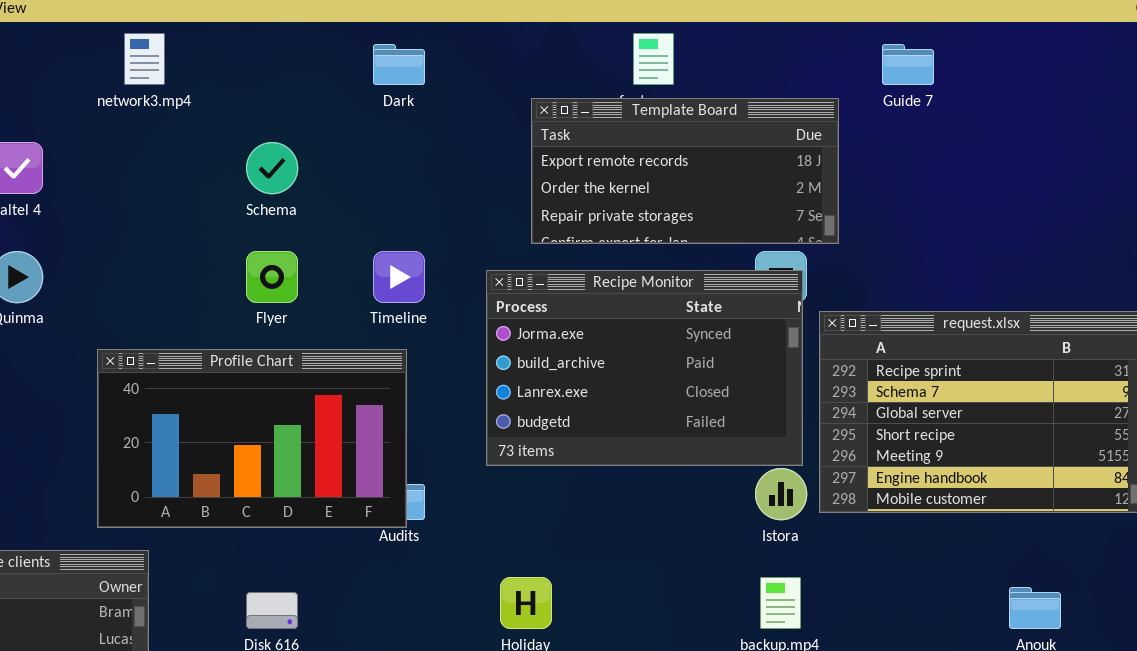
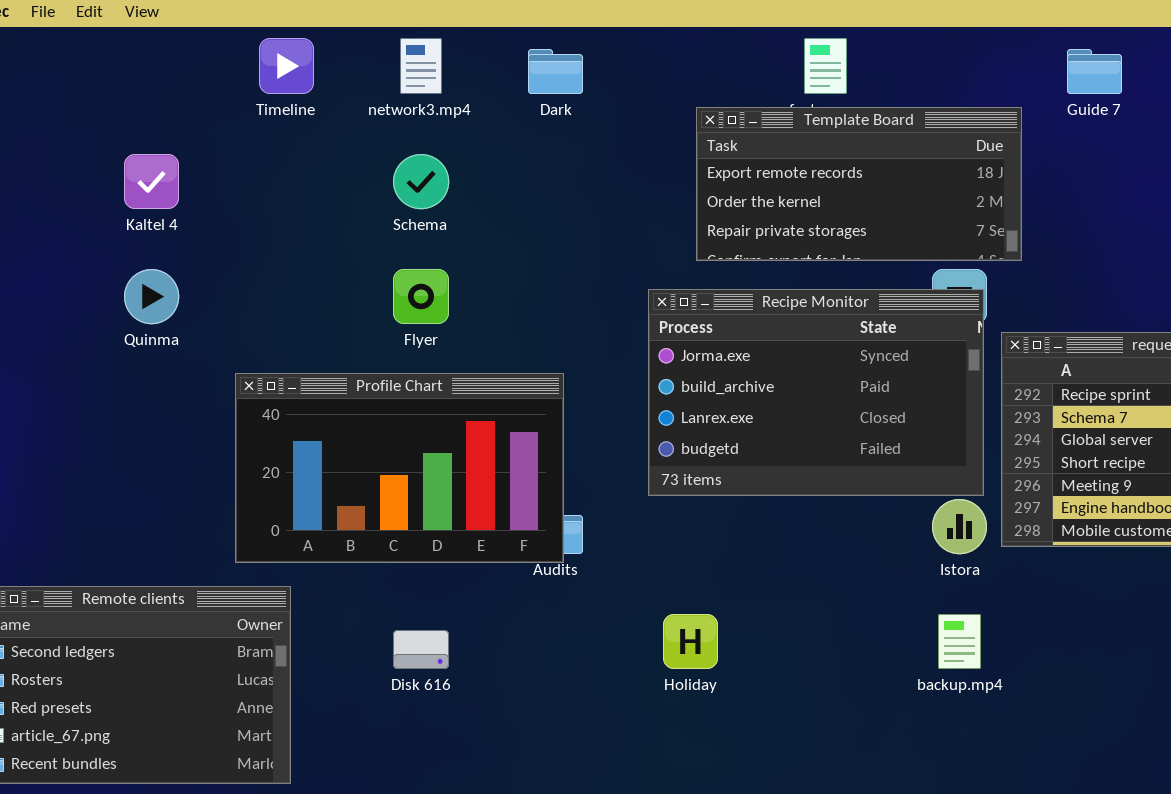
network3.mp4: [124,33,165,85] -> [400,38,442,94], moved
Timeline: [373,251,425,303] -> [259,38,314,94], moved

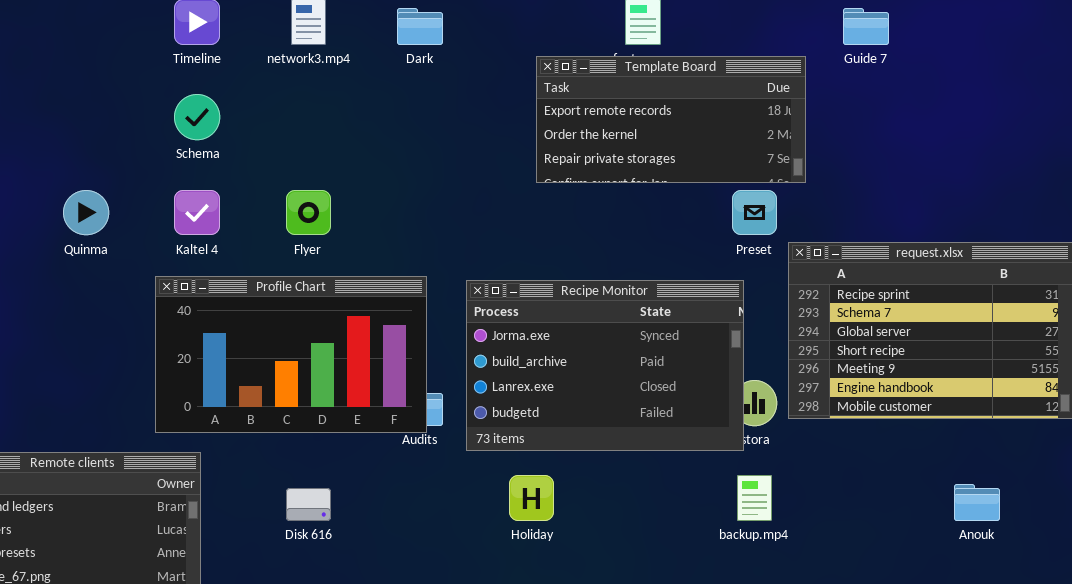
Kaltel 4: [124,154,179,209] -> [174,190,220,235], moved
Schema: [393,154,449,209] -> [174,94,220,140], moved
Recipe Monitor: [648,289,984,496] -> [466,280,744,451], moved

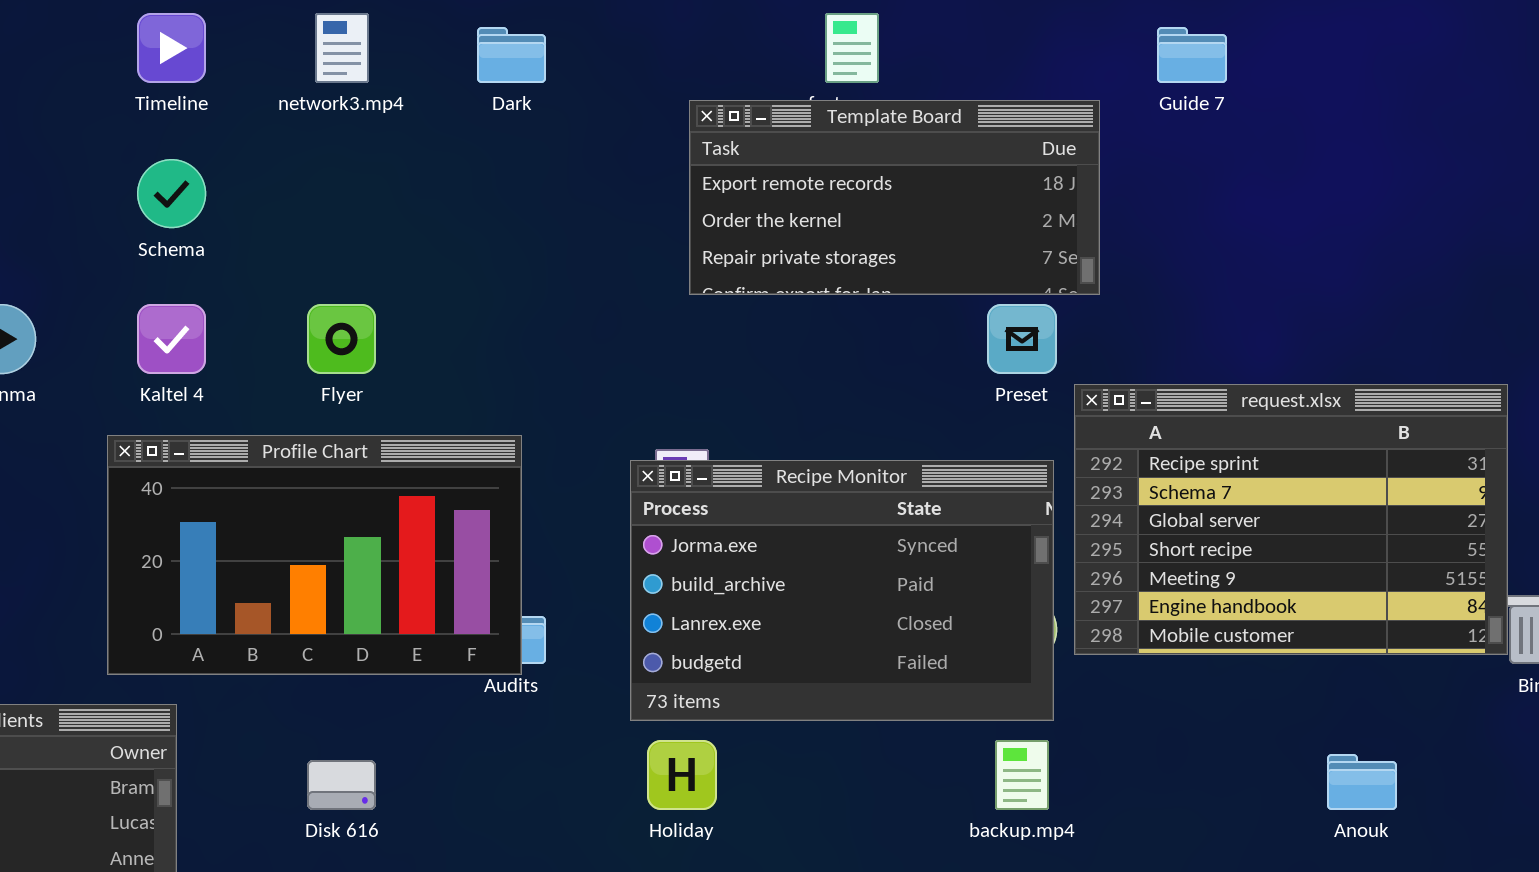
Recipe Monitor: [466,280,744,451] -> [630,460,1054,721], moved

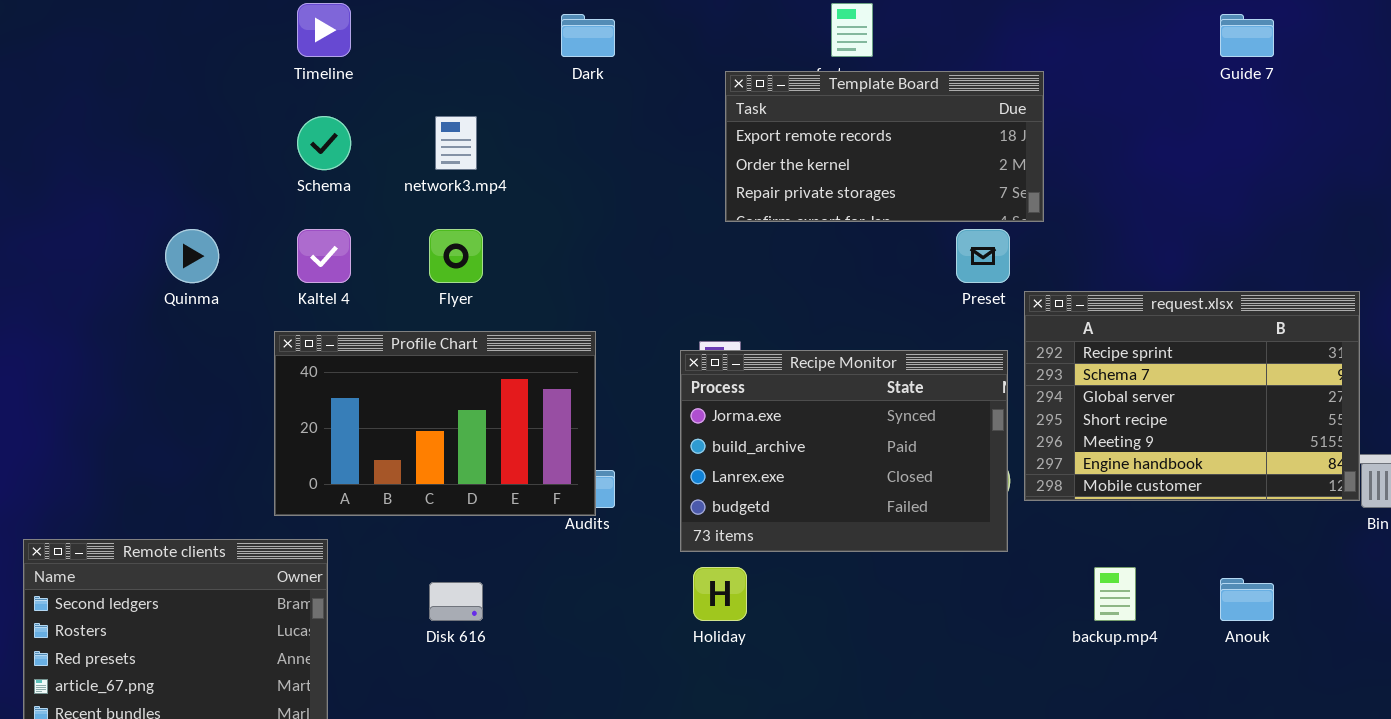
network3.mp4: [315,13,369,83] -> [435,116,477,170], moved
Guide 7: [1157,27,1227,83] -> [1220,14,1274,57], moved
backup.mp4: [995,740,1049,810] -> [1094,567,1136,621], moved

